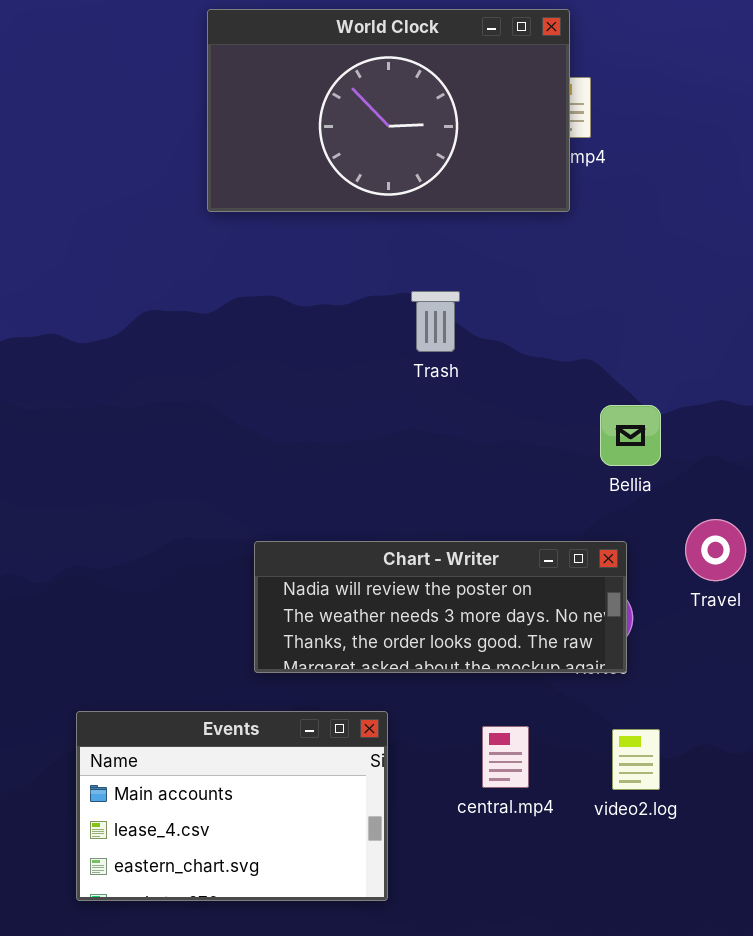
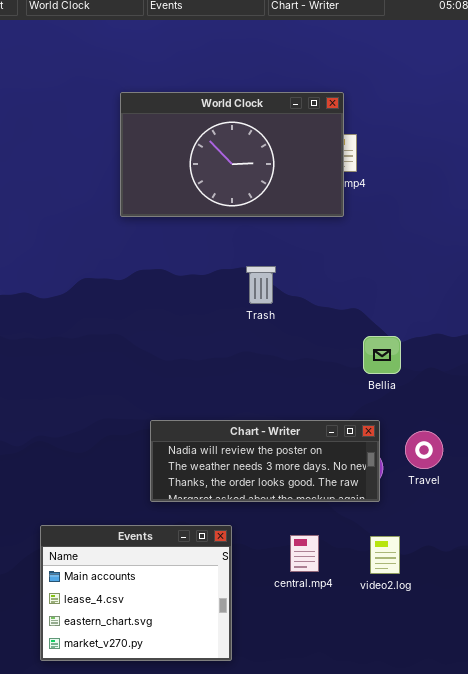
Travel: [685,519,746,581] -> [405,431,443,469], moved
Events: [76,711,388,901] -> [40,525,232,661], resized

